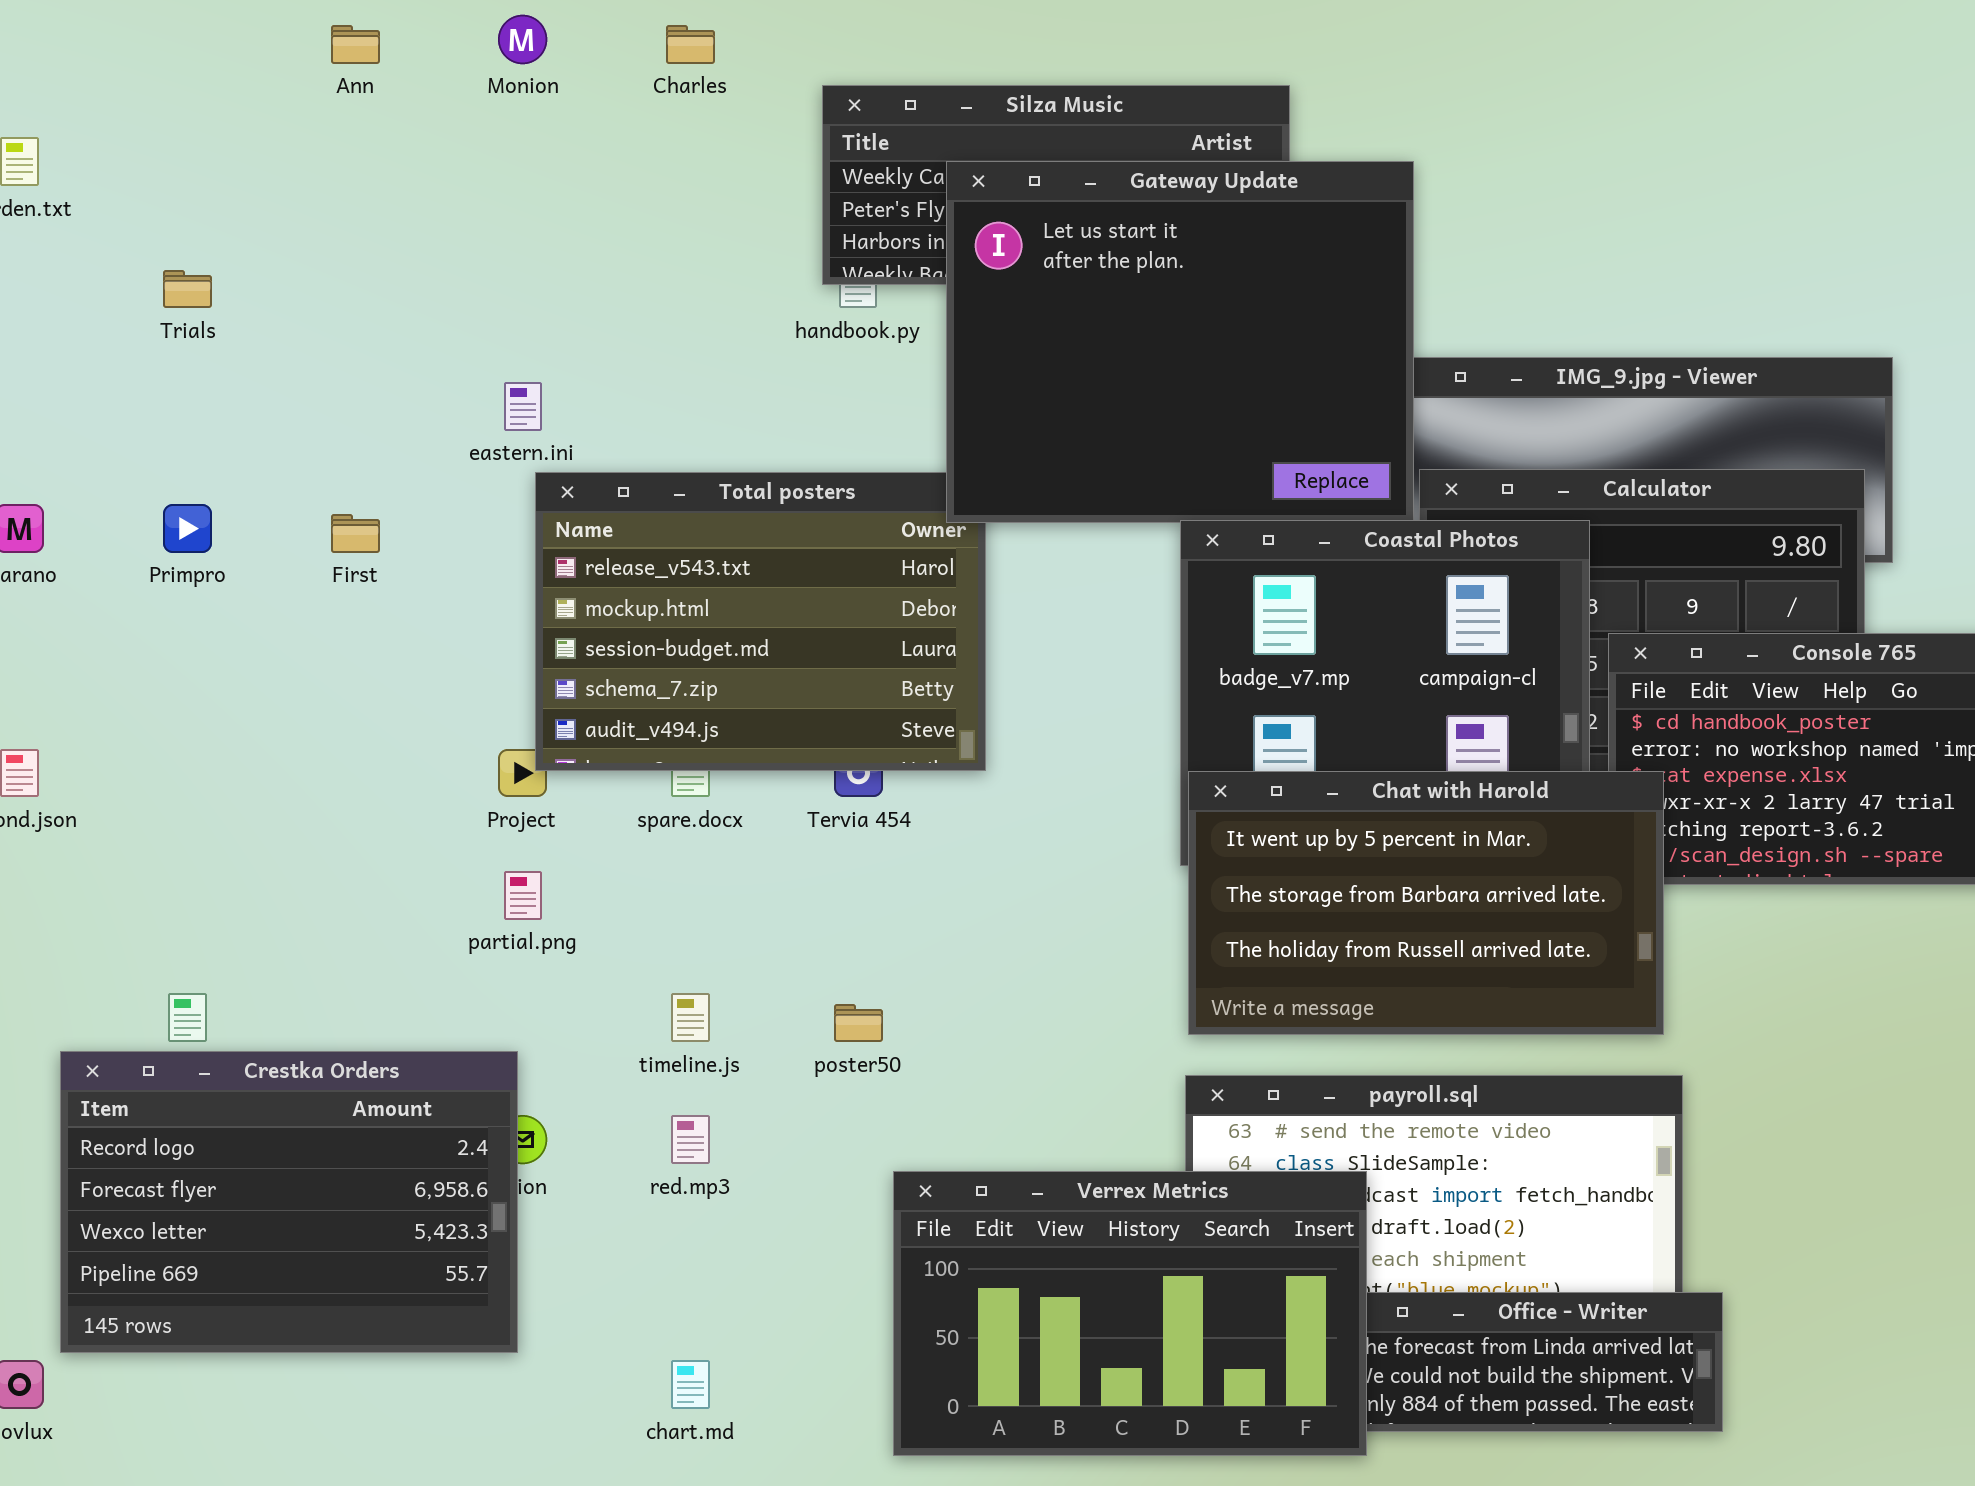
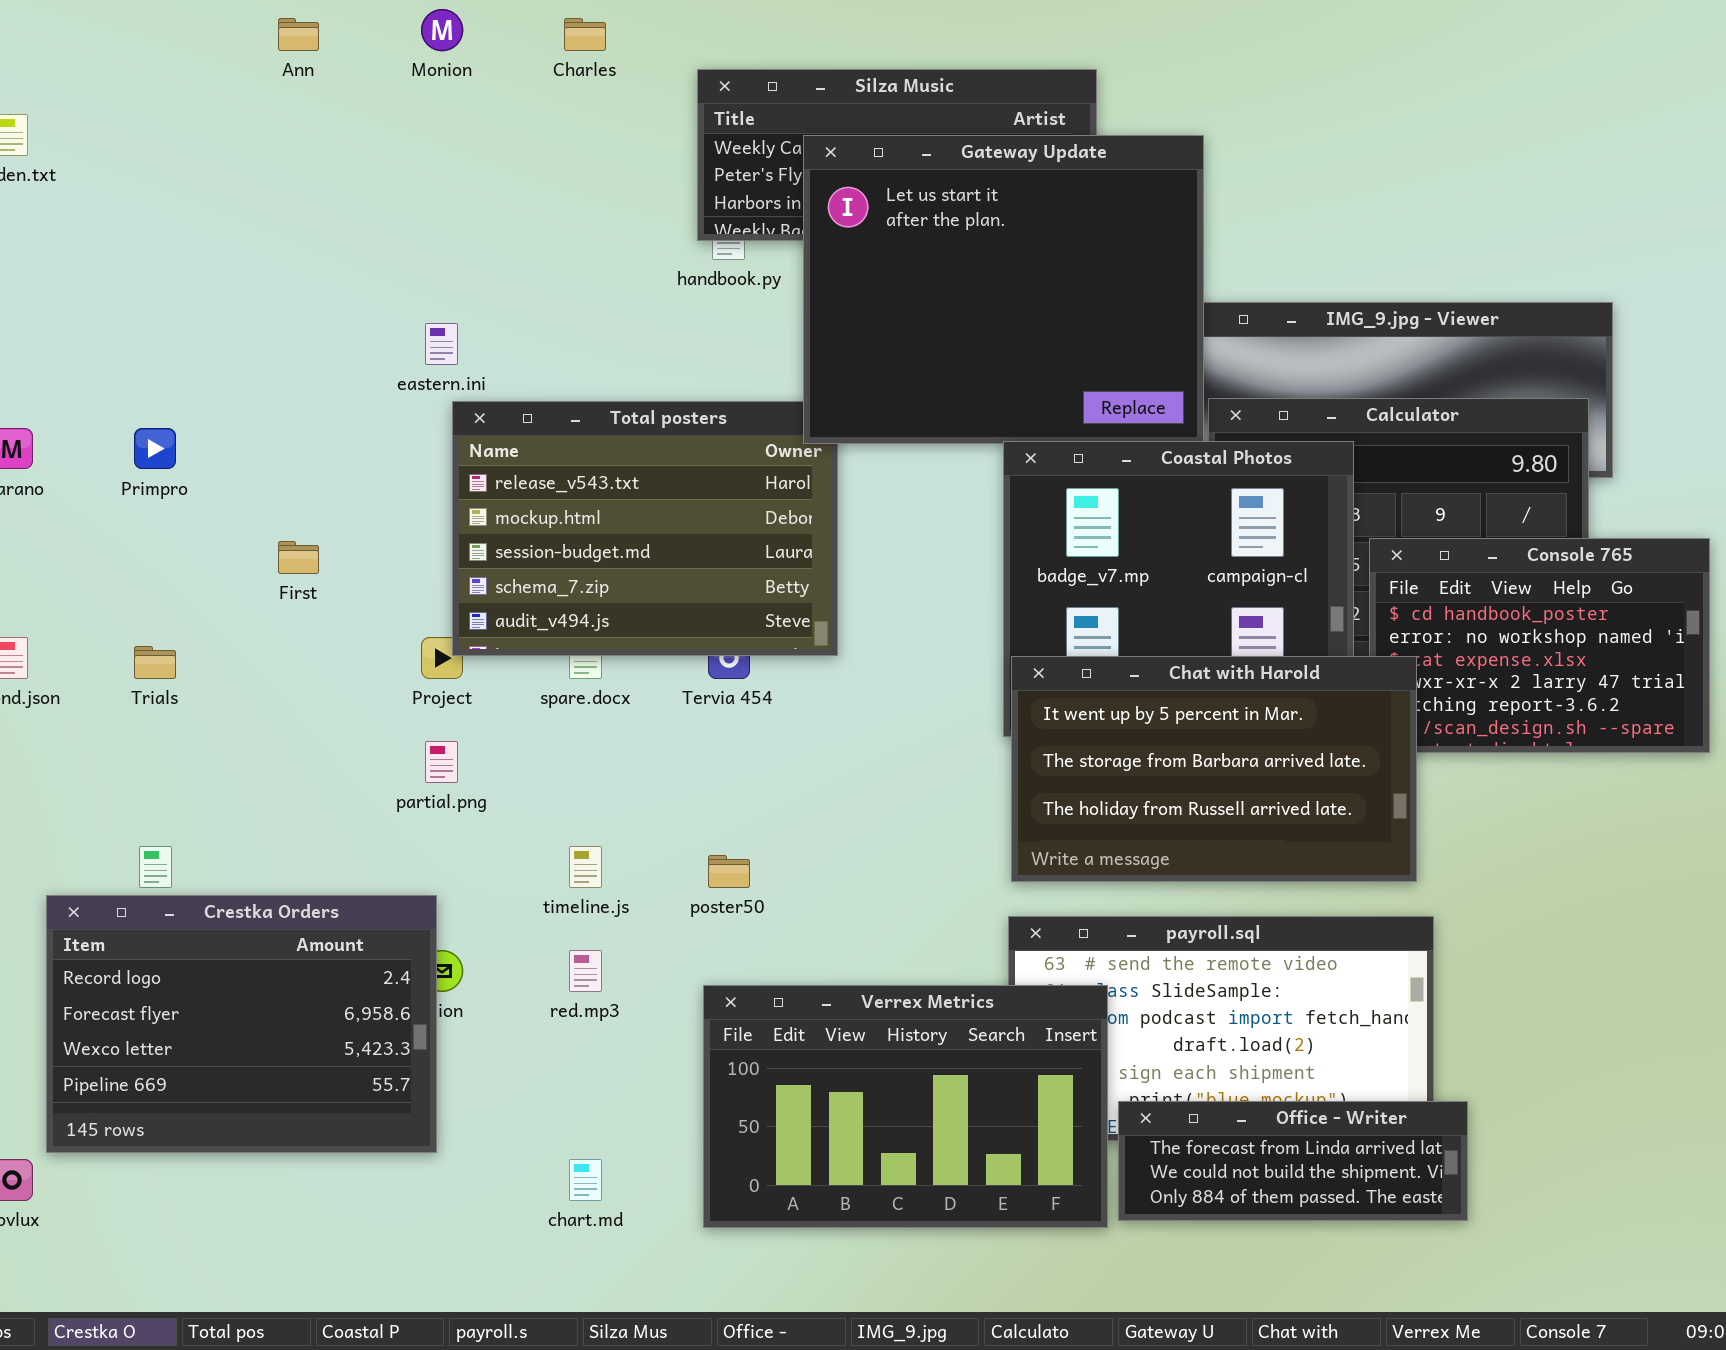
Trials: [163,270,212,308] -> [134,646,176,679], moved
First: [331,514,380,553] -> [278,541,319,574], moved
Verrex Metrics: [893,1171,1367,1456] -> [703,985,1108,1228], moved

